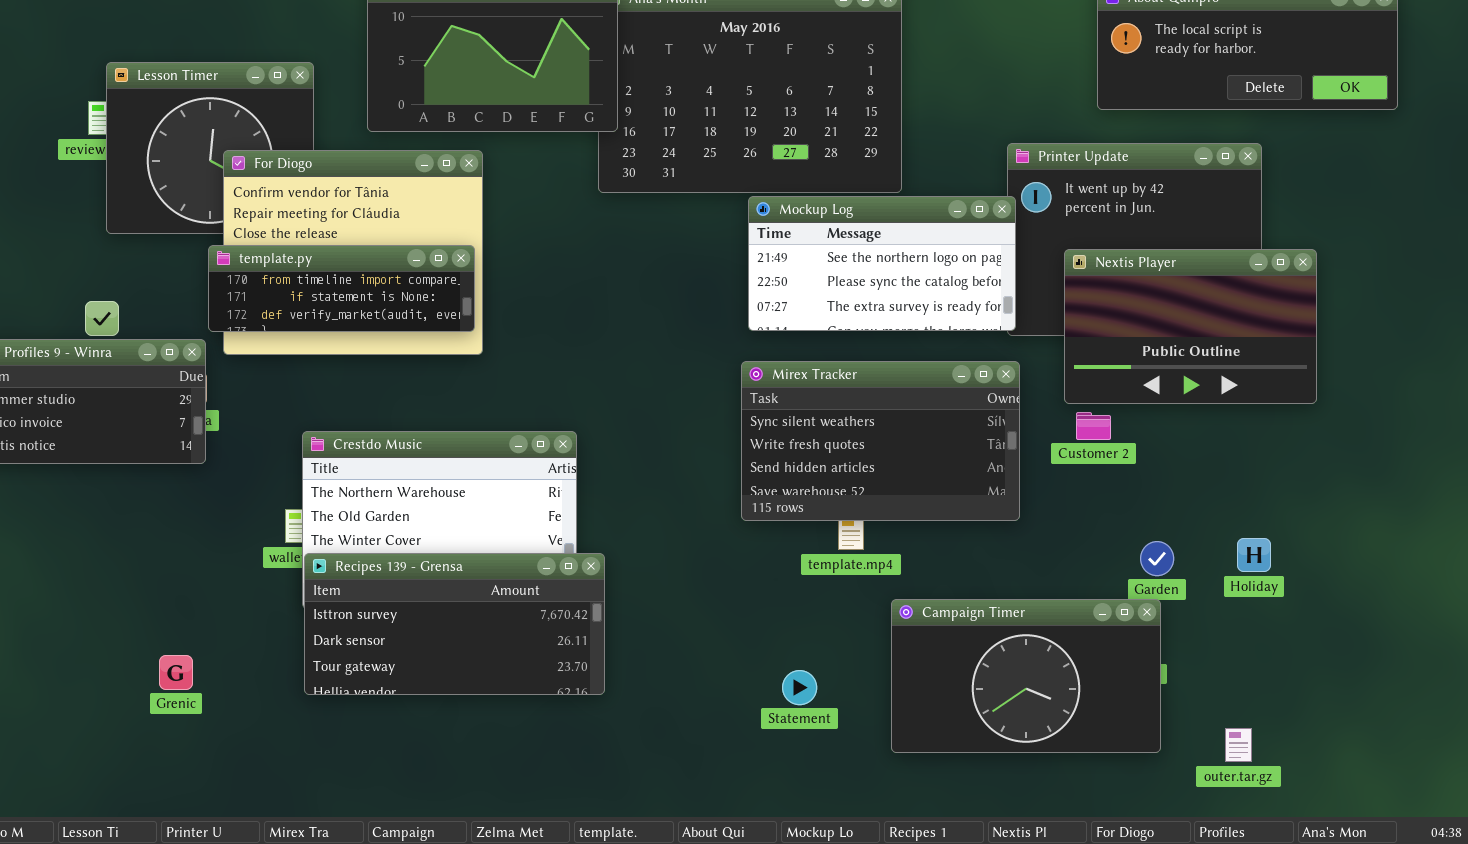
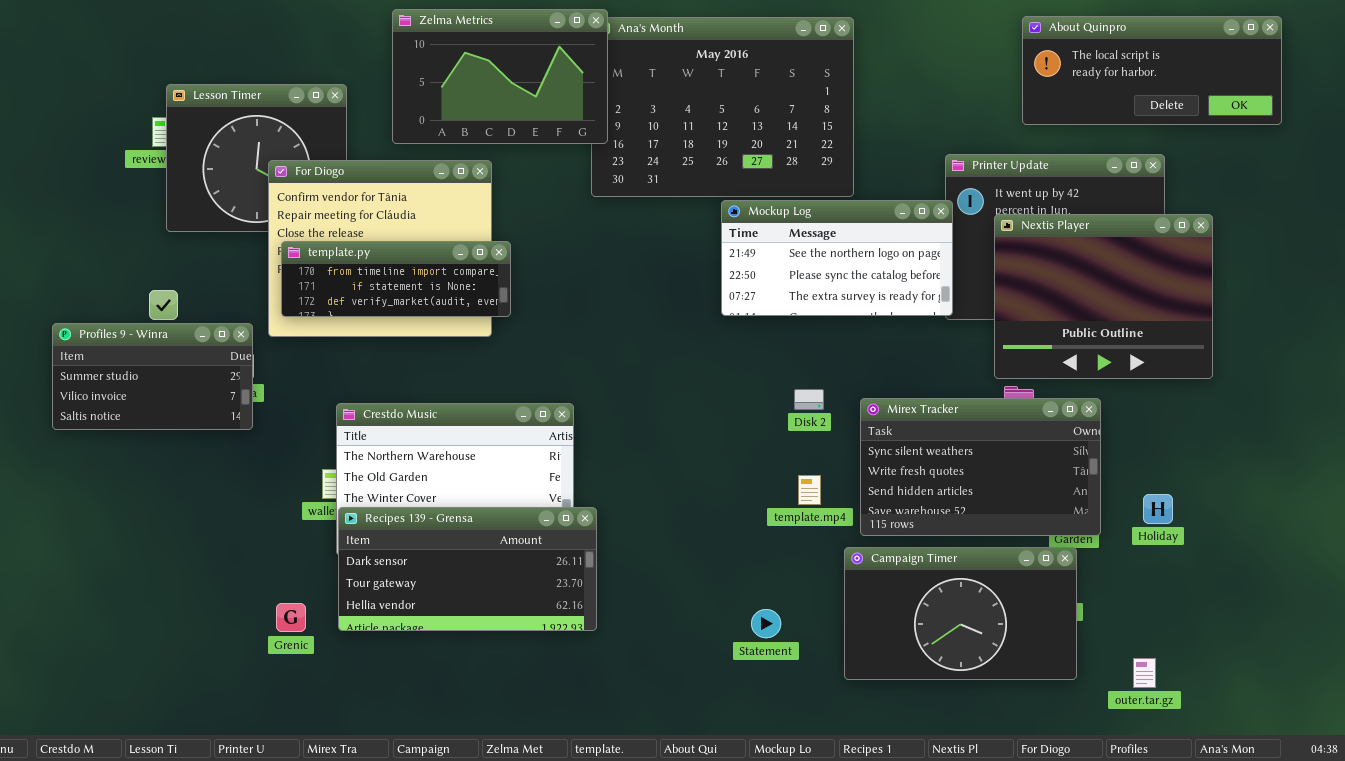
template.py: [208,245,475,332] -> [281,241,511,317], moved
Nextis Player: [1064,249,1317,404] -> [994,214,1213,379], resized
Mirex Tracker: [741,361,1020,521] -> [860,398,1101,536], moved
Recipes 139 - Grensa: [304,553,605,695] -> [338,507,597,631], scrolled down 1 row
Grenic: [159,655,193,690] -> [276,603,306,632], moved

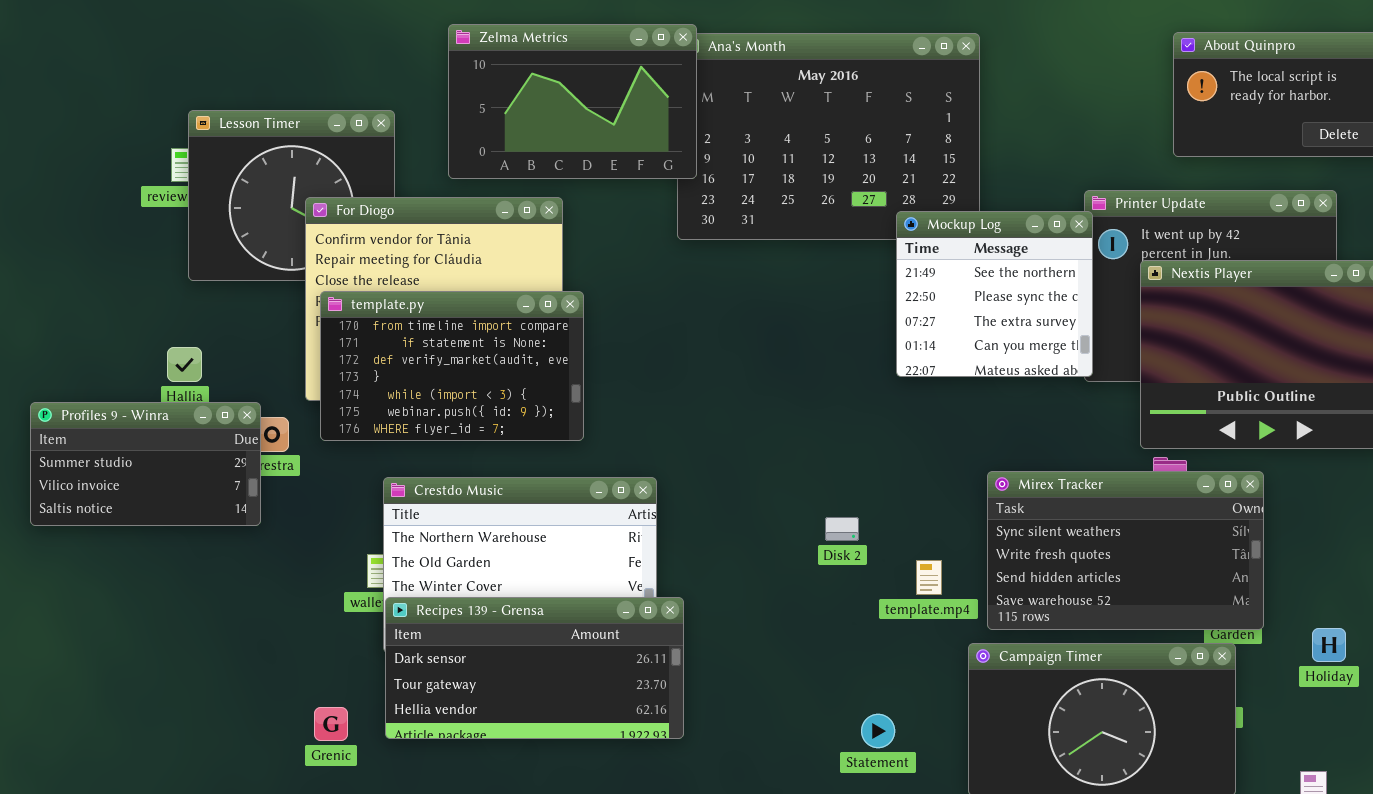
Mockup Log: [721,200,953,316] -> [896,211,1093,377], resized
template.py: [281,241,511,317] -> [320,291,584,441], resized
Profiles 9 - Winra: [52,323,253,430] -> [30,402,261,526], moved
Disk 2: [794,389,824,410] -> [825,517,859,541], moved
Holiday: [1143,494,1173,524] -> [1312,628,1346,662], moved

